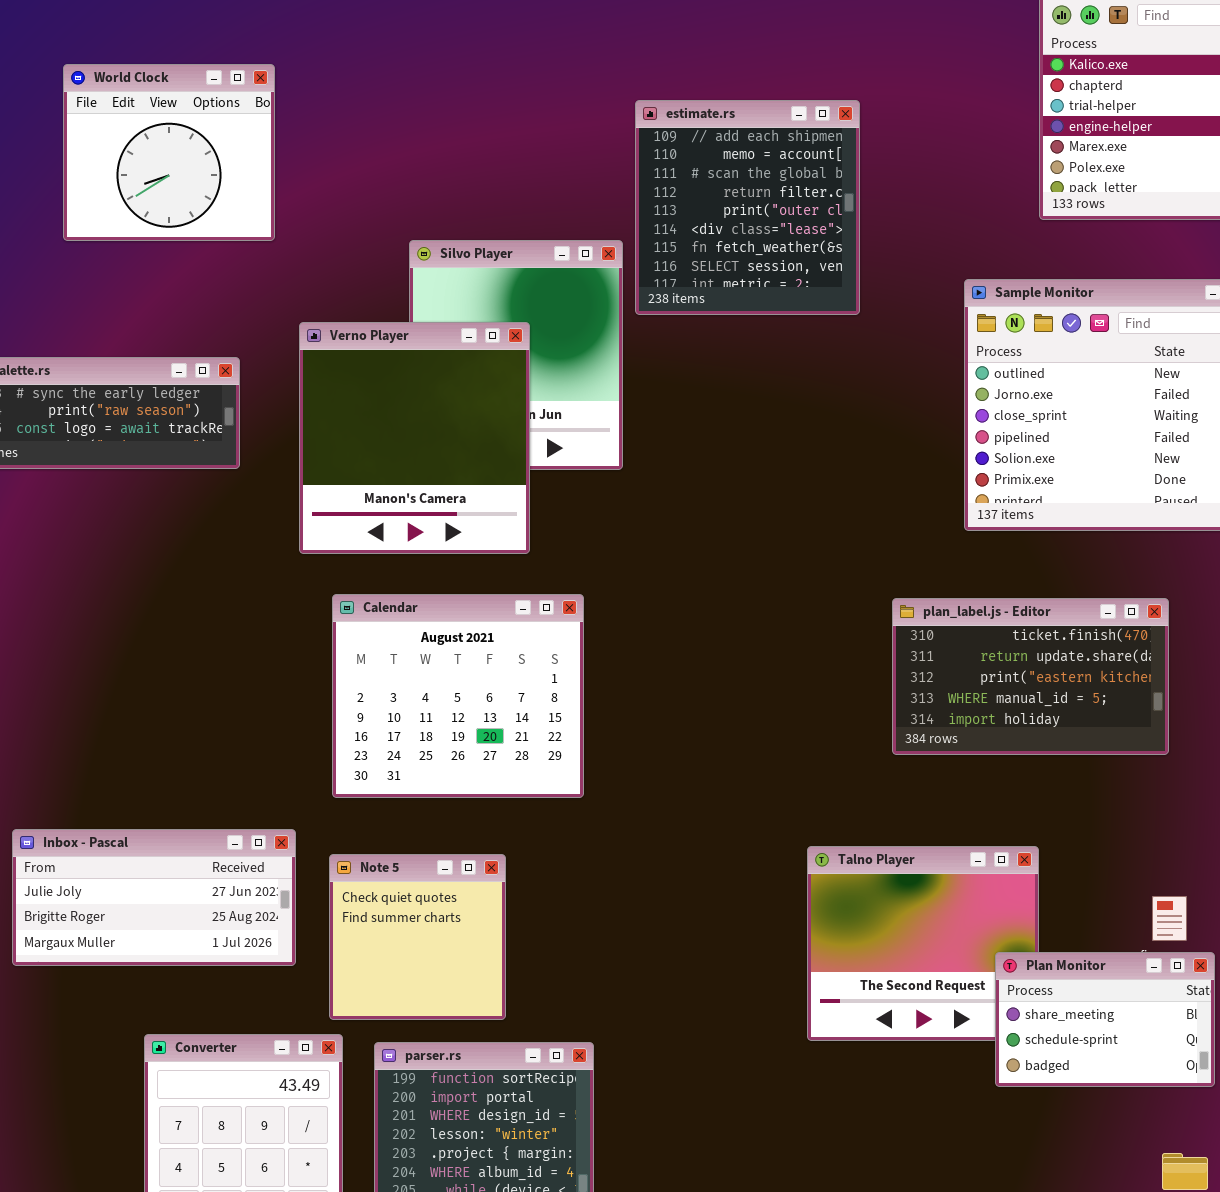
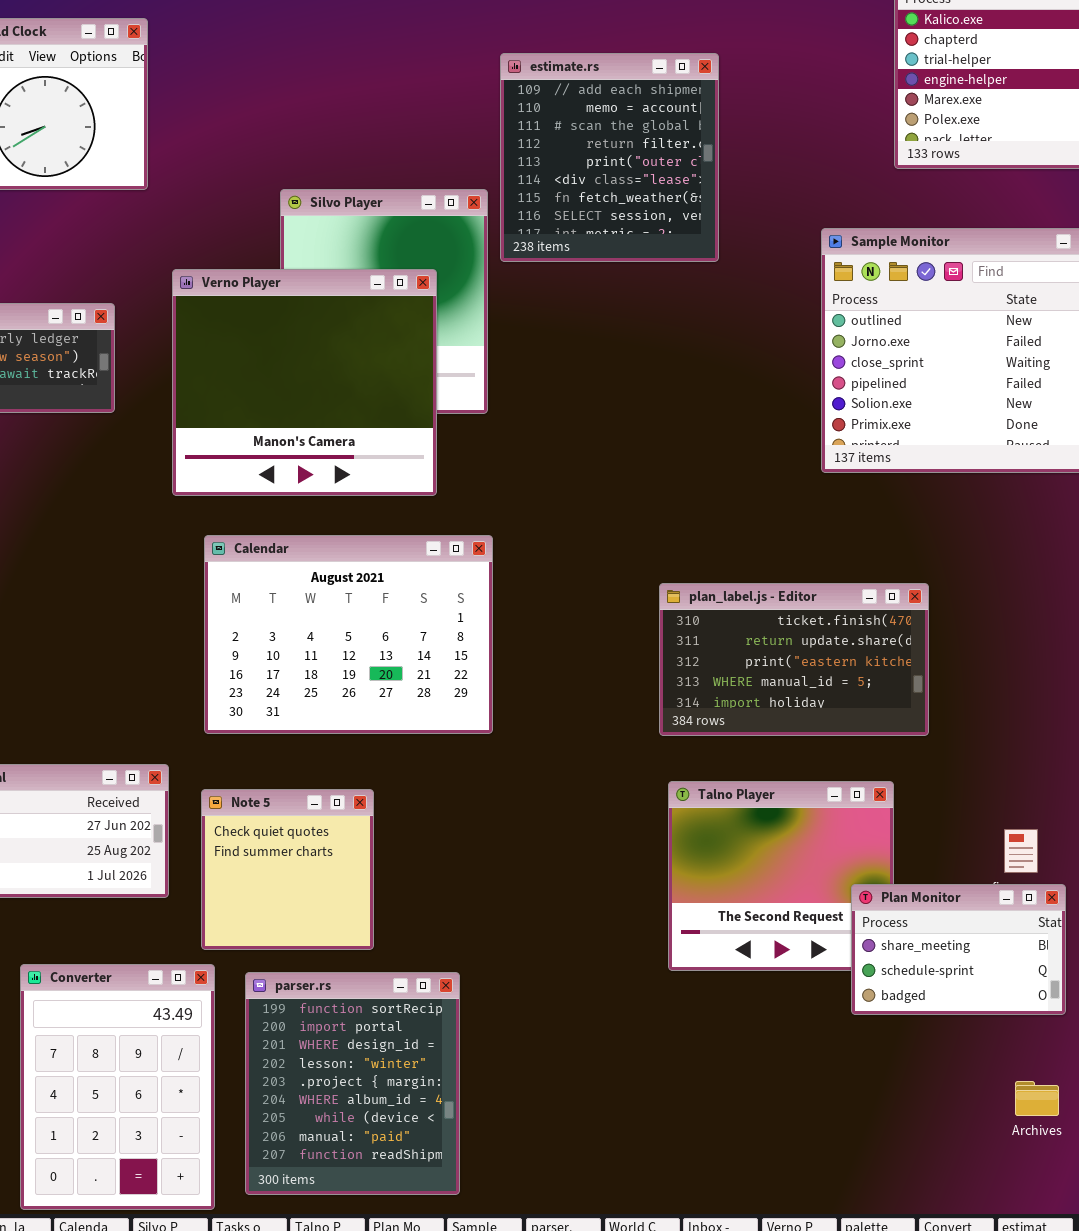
Verno Player: [299,322,530,554] -> [172,269,437,496], resized
Calendar: [332,594,584,798] -> [204,535,493,734], resized
plan_label.js - Editor: [892,598,1169,755] -> [659,583,929,736], moved

